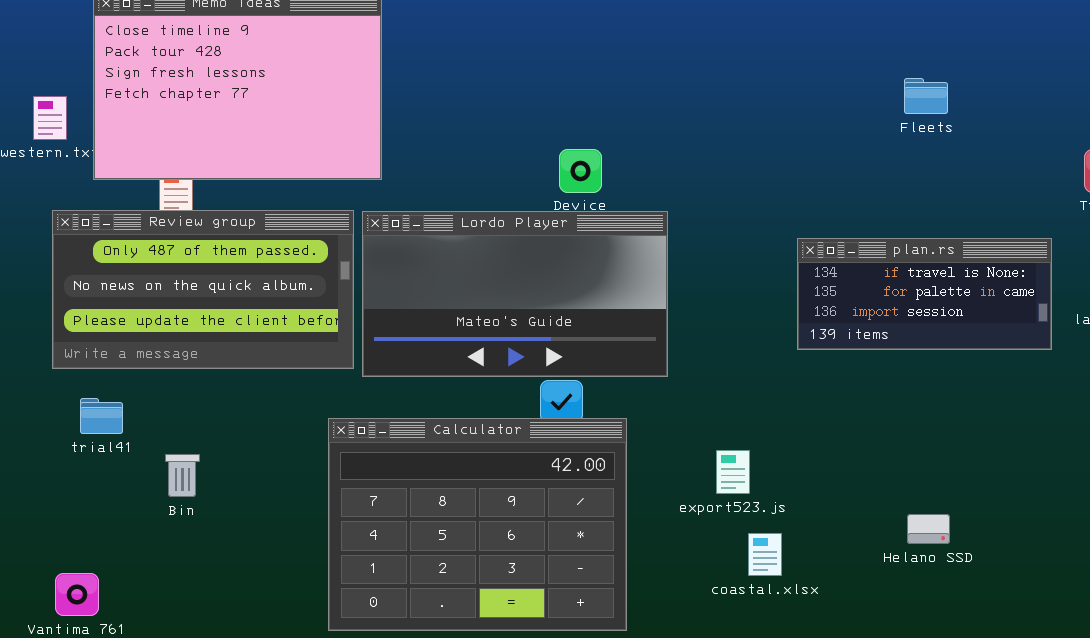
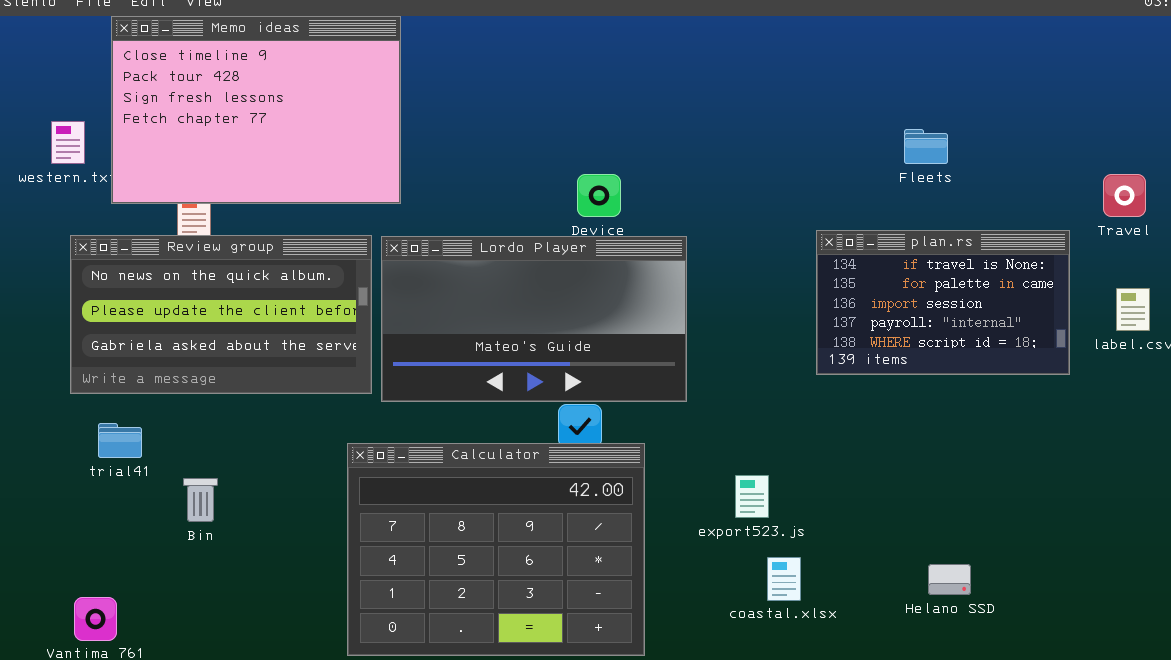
Fleets: [904,78,948,114] -> [904,129,948,164], moved
Review group: [52,210,354,369] -> [70,235,372,394], scrolled down 1 row
plan.rs: [797,238,1052,350] -> [816,230,1070,375], resized
Helano SSD: [907,514,950,544] -> [928,564,971,595], moved

